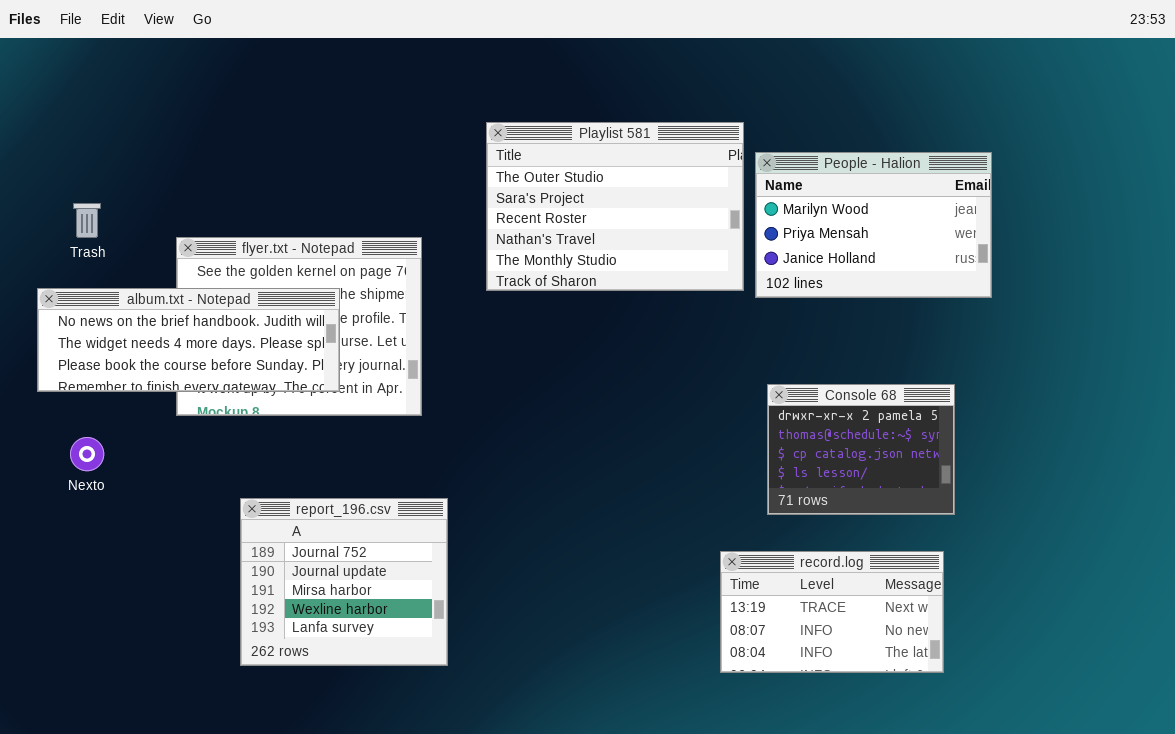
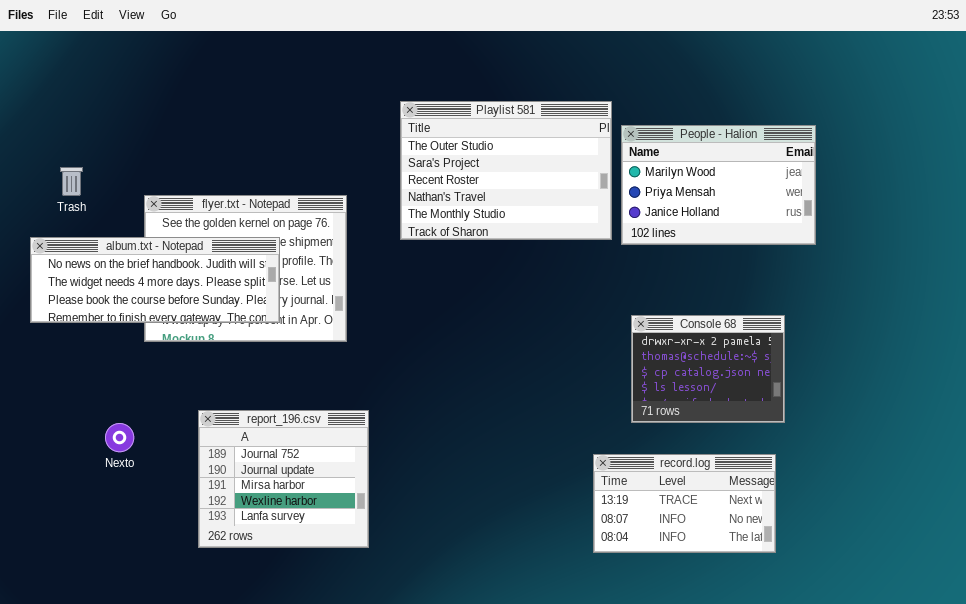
Nexto: [70,437,104,471] -> [105,423,134,452], moved

